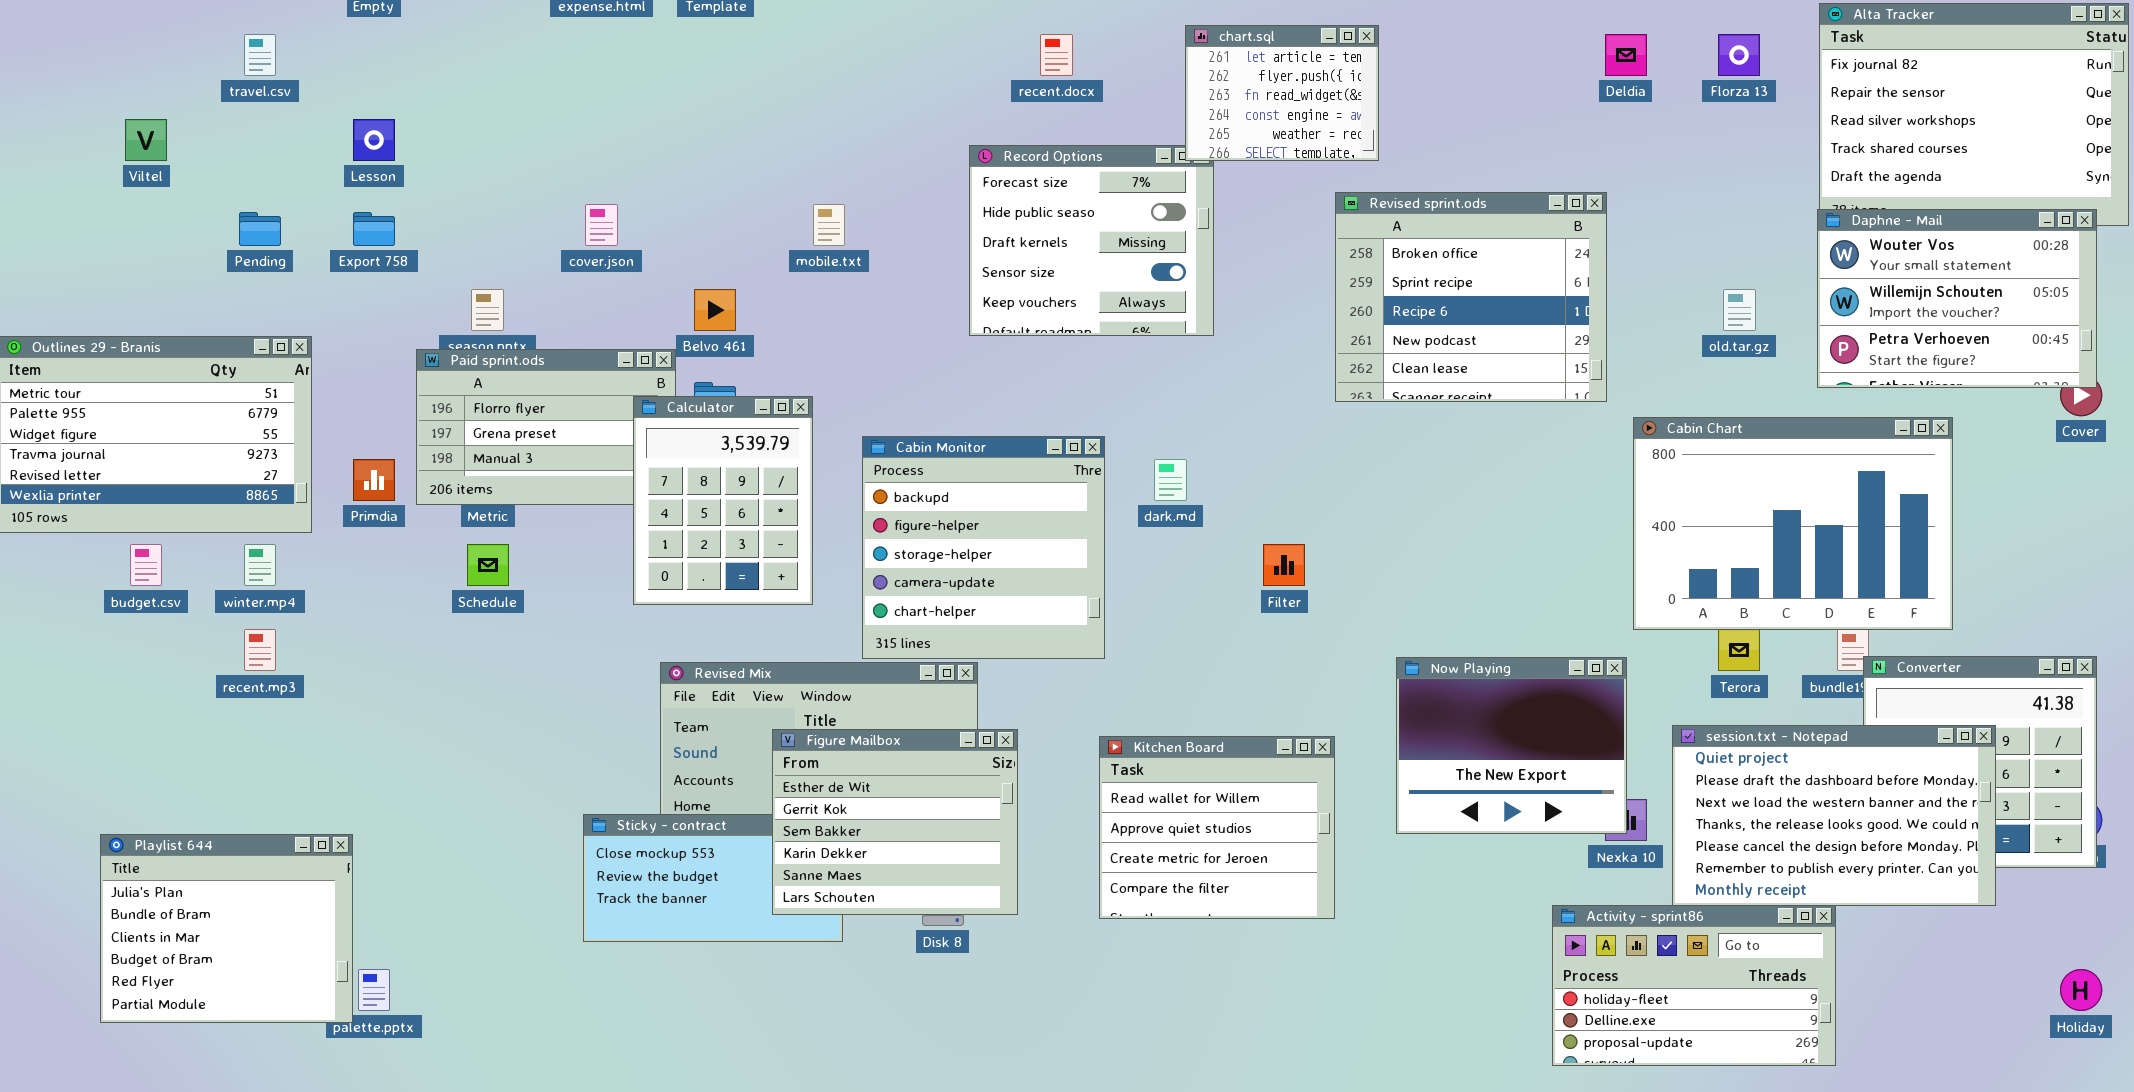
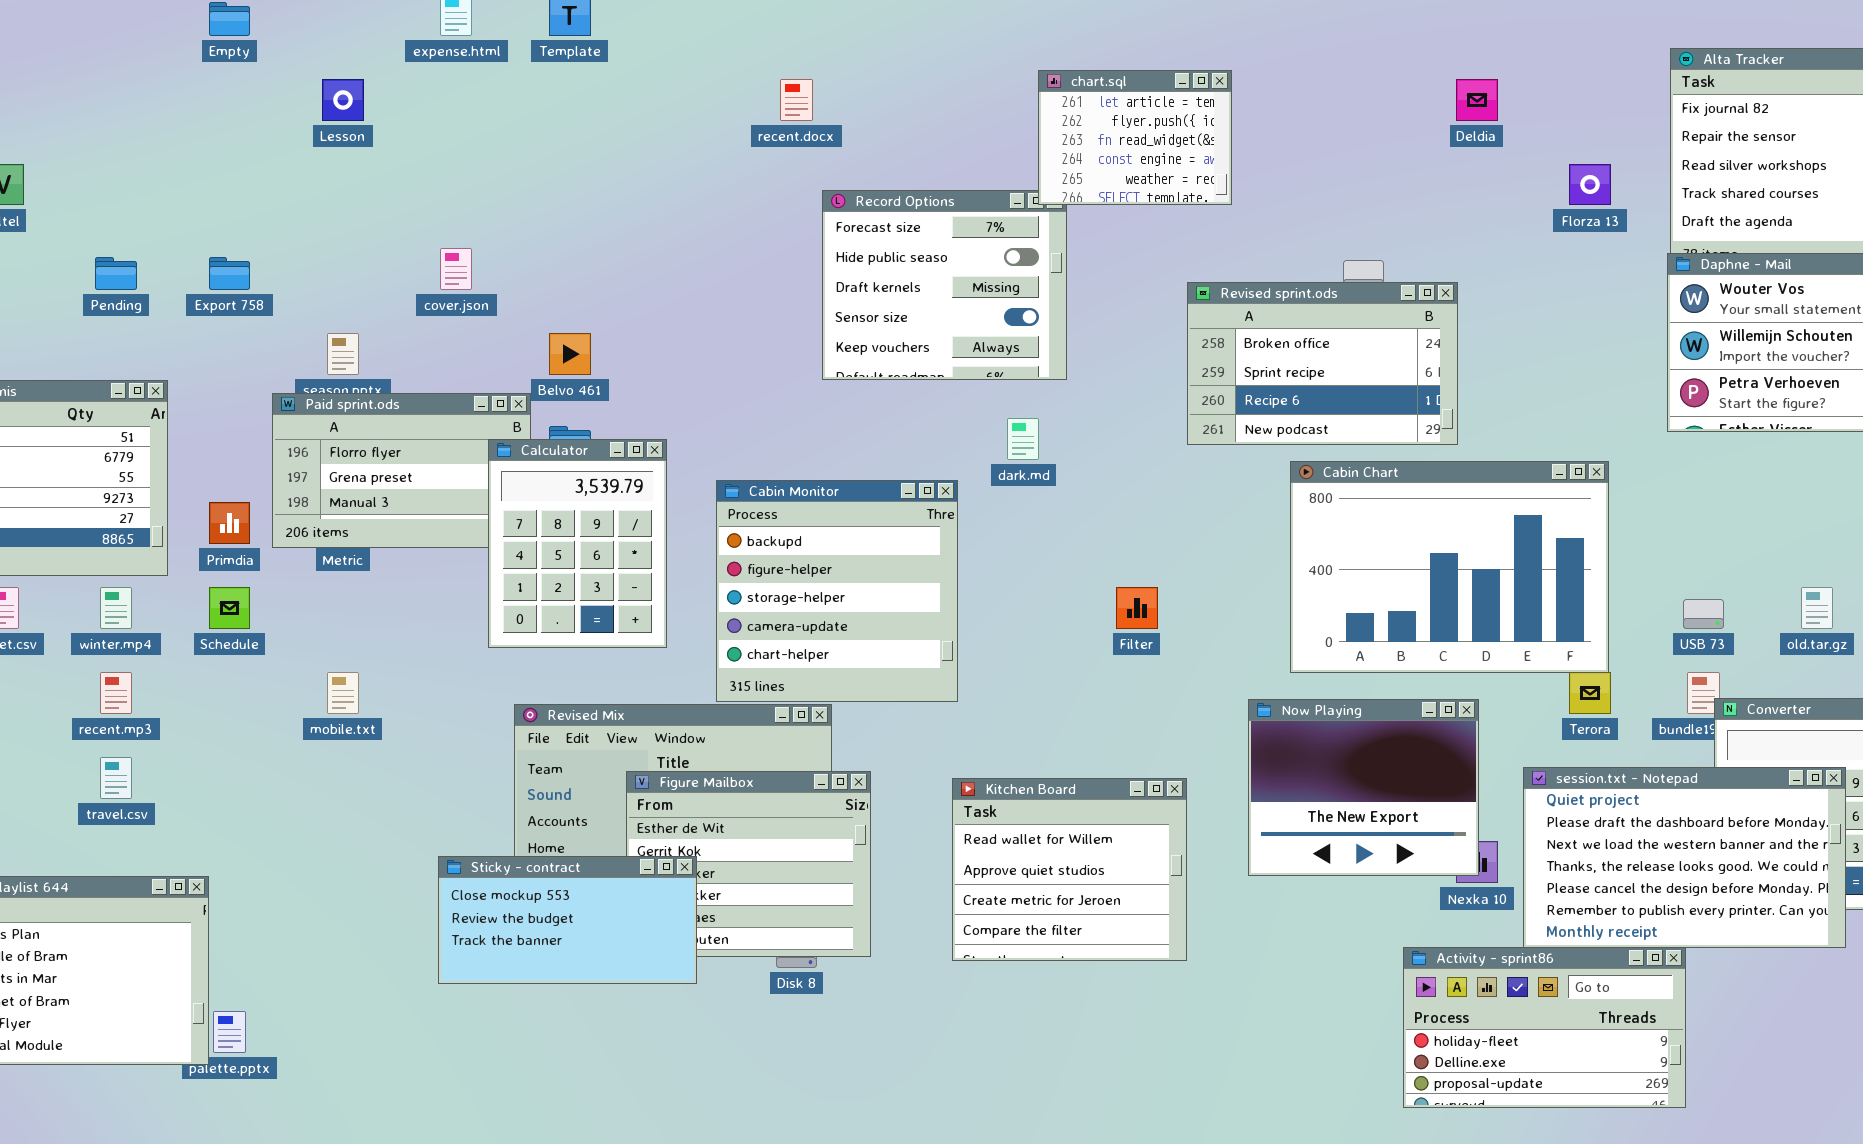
travel.csv: [244,34,276,76] -> [100,757,132,799], moved
recent.docx: [1040,34,1073,76] -> [780,79,813,121], moved
Florza 13: [1718,34,1760,76] -> [1569,164,1611,205], moved
Lesson: [353,119,395,161] -> [322,79,364,121], moved
Revised sprint.ods: [1335,192,1607,402] -> [1187,282,1458,445], resized
mobile.txt: [813,204,845,246] -> [327,672,359,714], moved
old.tar.gz: [1723,289,1756,331] -> [1801,587,1833,629], moved
Cabin Chart: [1633,417,1953,630] -> [1290,461,1609,673], moved
dark.md: [1154,459,1187,501] -> [1007,418,1039,460], moved
Schedule: [467,544,509,586] -> [209,587,250,629], moved
Sticky - contract: [583,814,843,942] -> [438,856,697,984], raised

